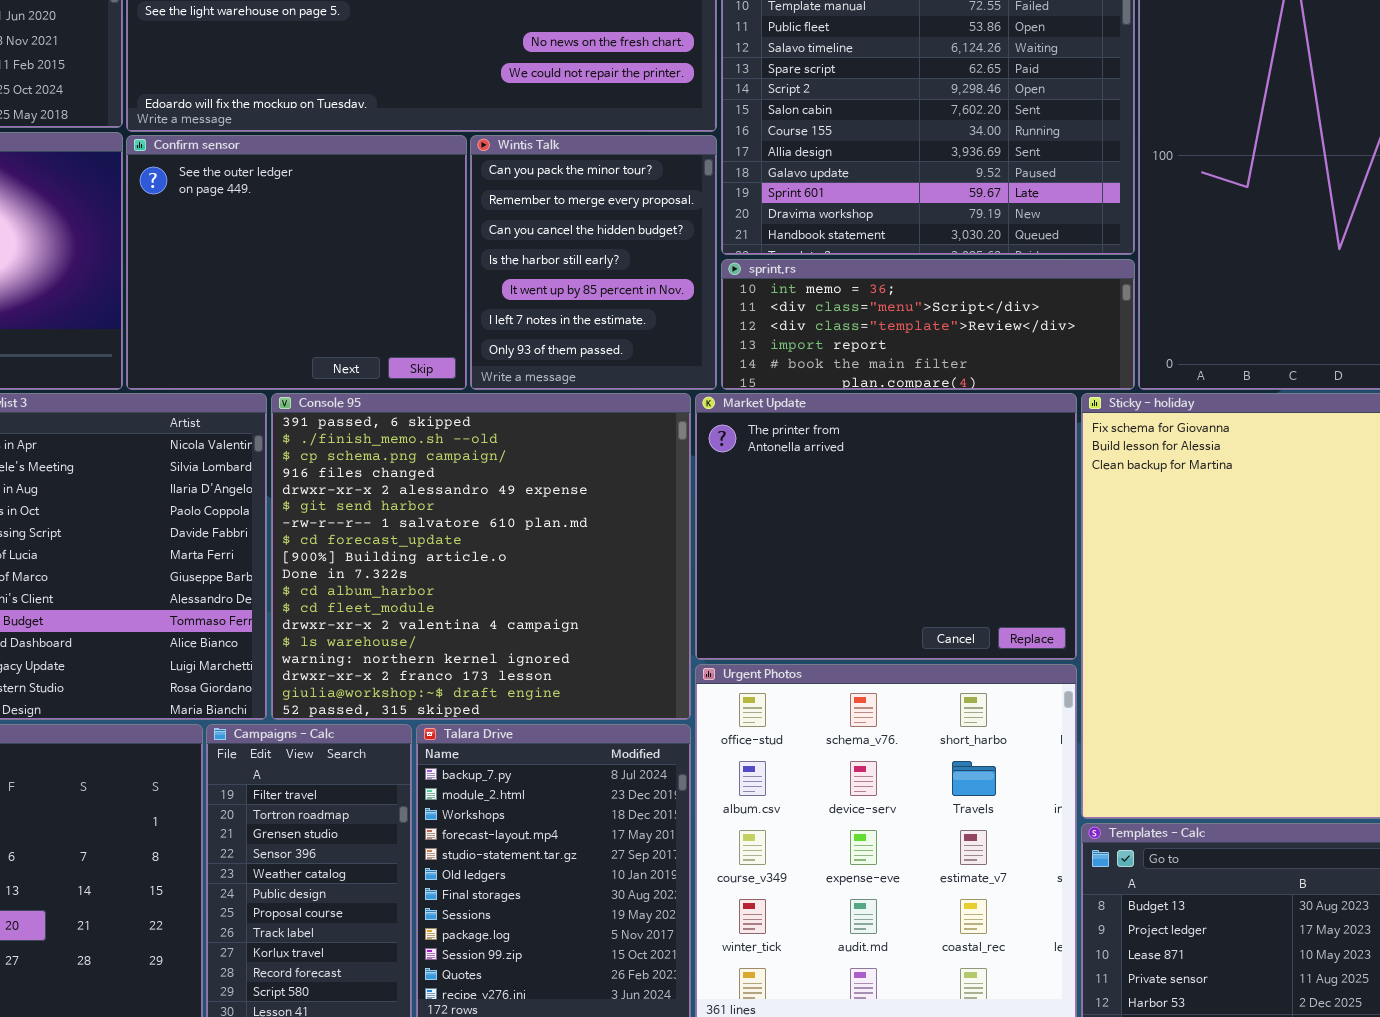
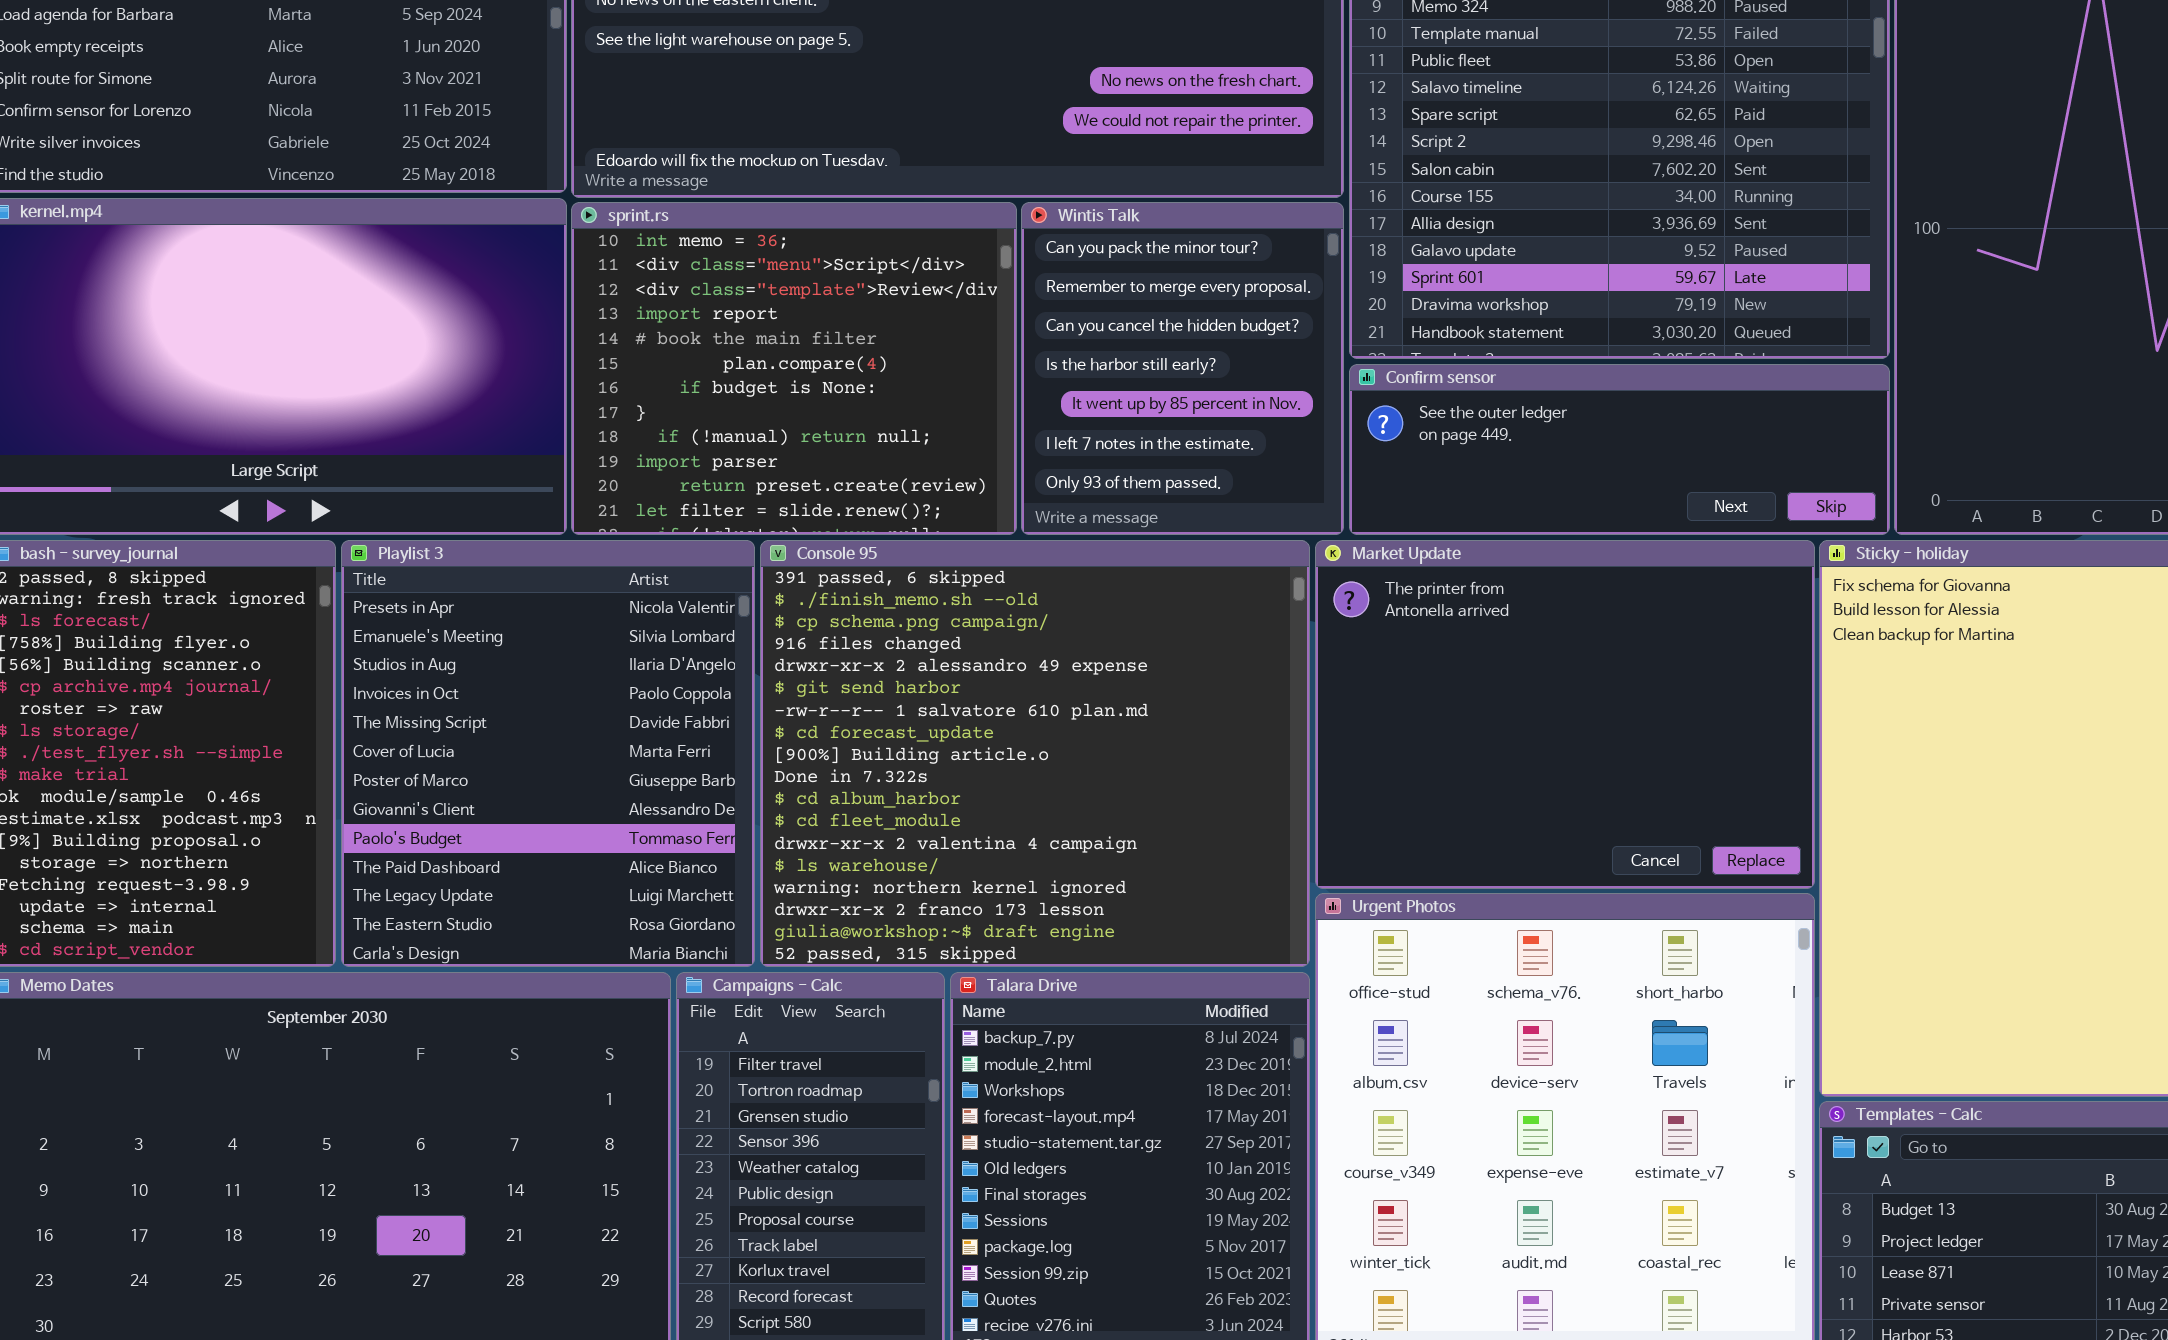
Confirm sensor: [126,135,467,390] -> [1349,364,1890,535], moved, resized
sprint.rs: [721,259,1135,390] -> [571,202,1017,535], moved, resized

